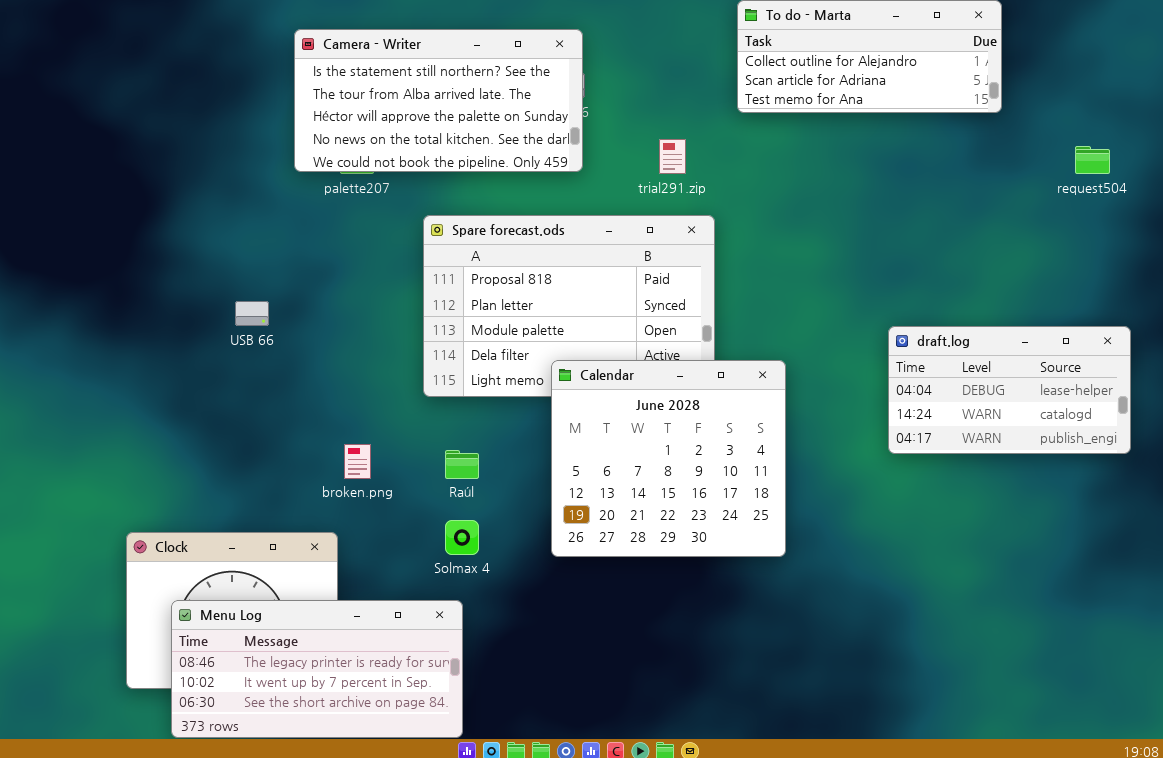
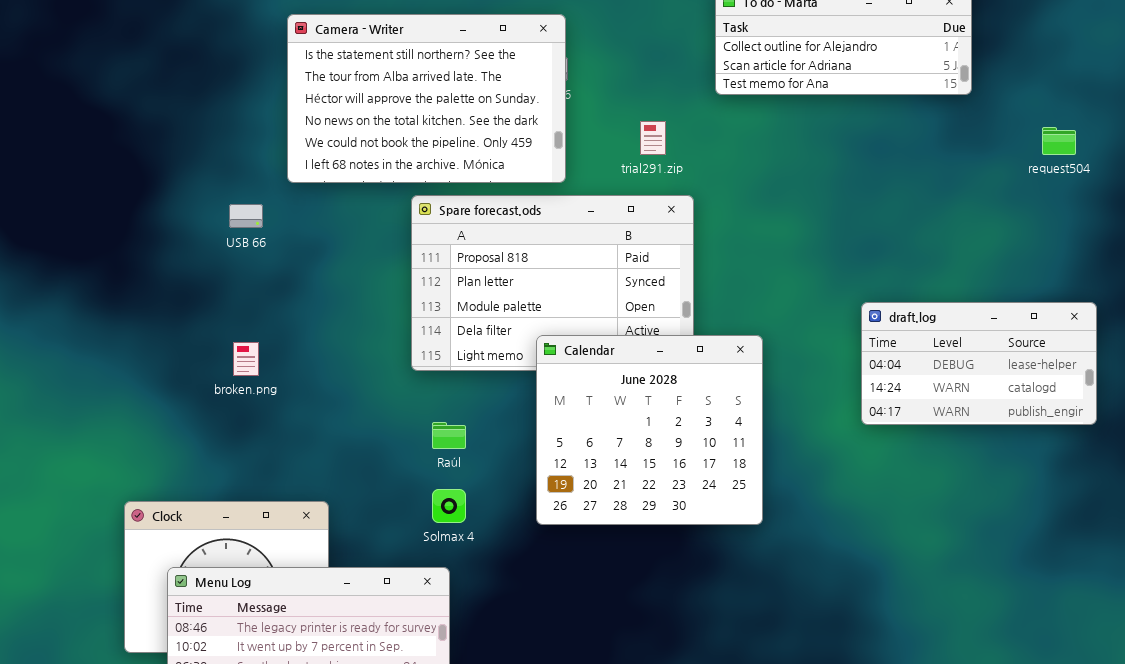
Camera - Writer: [294,29,583,172] -> [287,14,566,183], resized
USB 66: [235,301,269,326] -> [229,204,263,228], moved
broken.png: [344,444,371,479] -> [233,342,259,376], moved

